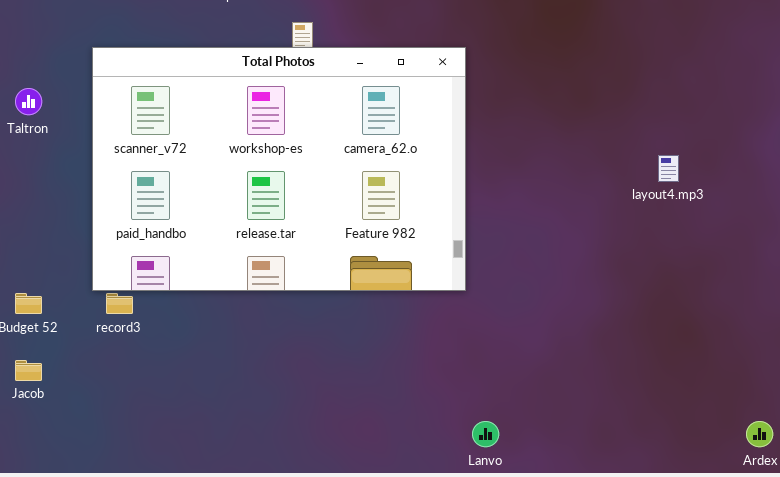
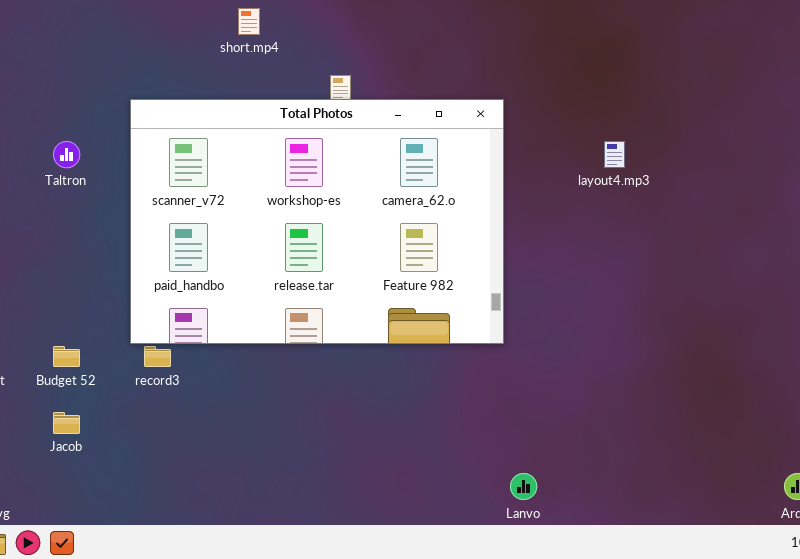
layout4.mp3: [658,155,679,182] -> [604,141,625,168], moved

